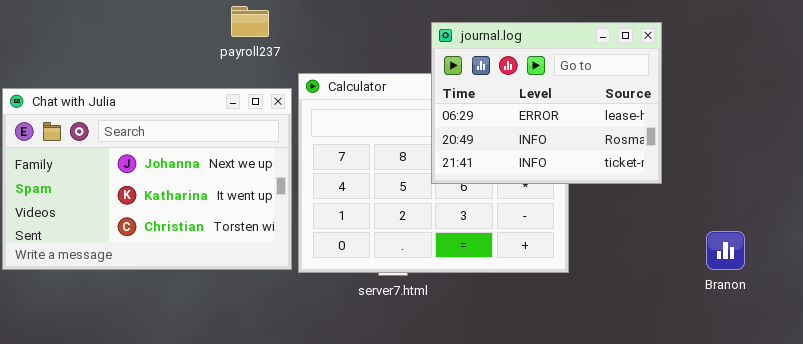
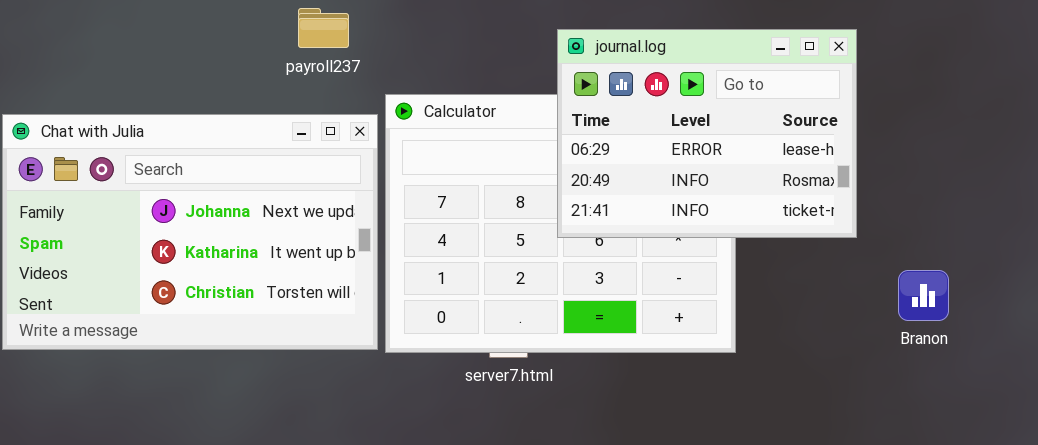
Branon: [706,231,745,270] -> [898,270,949,321], moved

